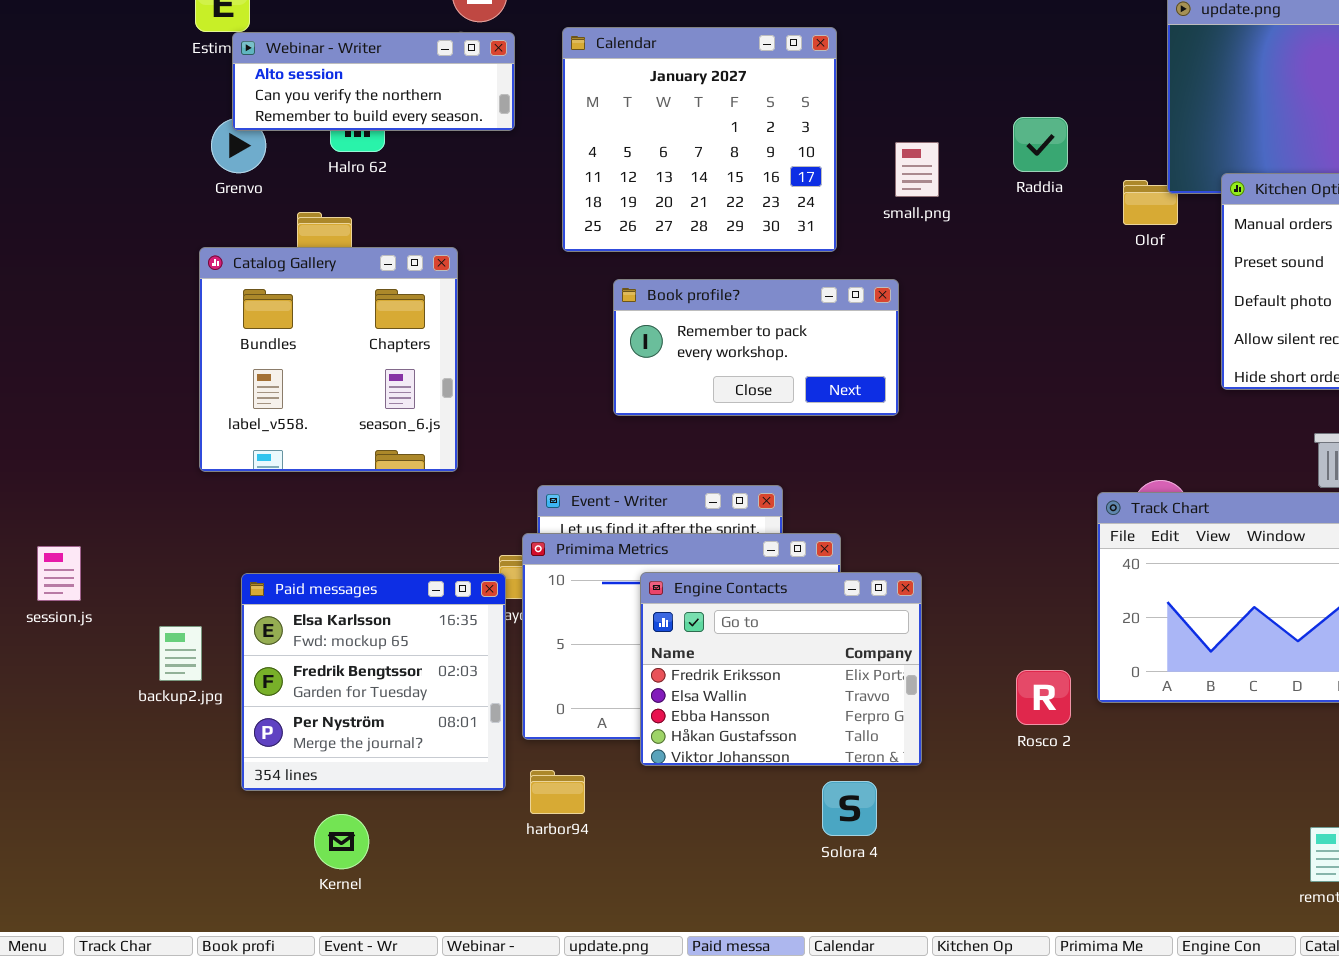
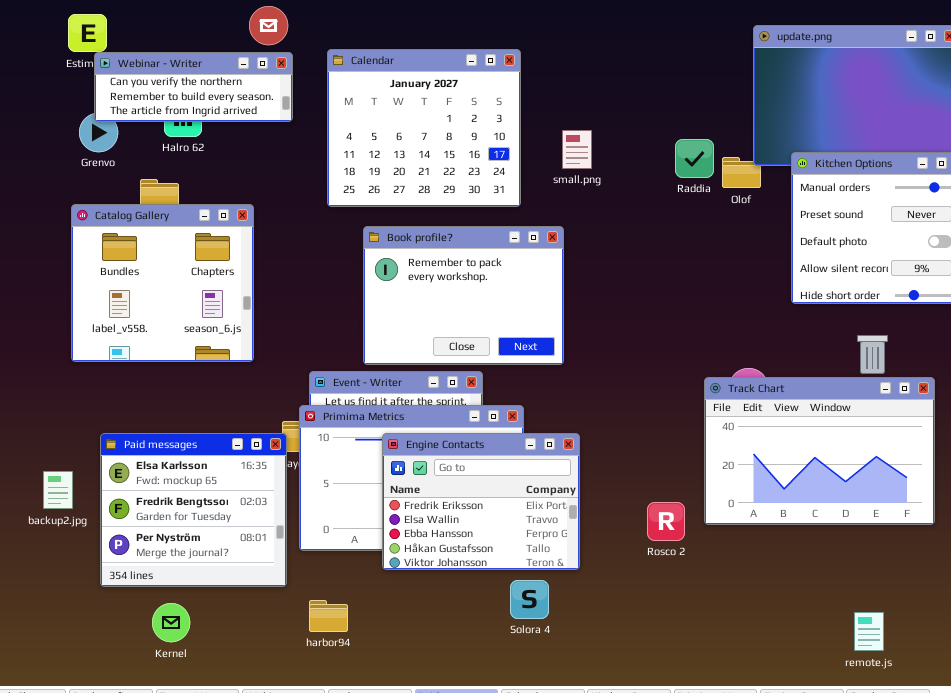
Webinar - Writer: [232,32,515,131] -> [94,52,293,122], scrolled down 1 row
Raddia: [1013,117,1068,172] -> [675,139,714,178], moved
Book profile?: [613,279,899,416] -> [363,226,564,365], resized
harbor94: [530,770,585,814] -> [309,600,348,632], moved

